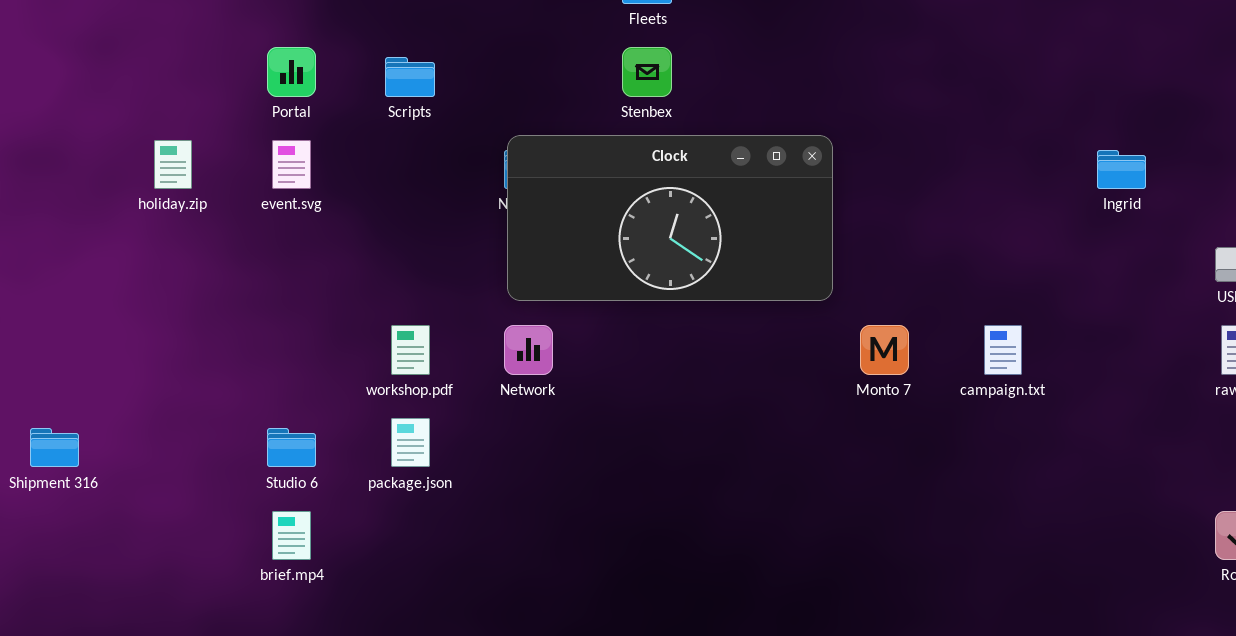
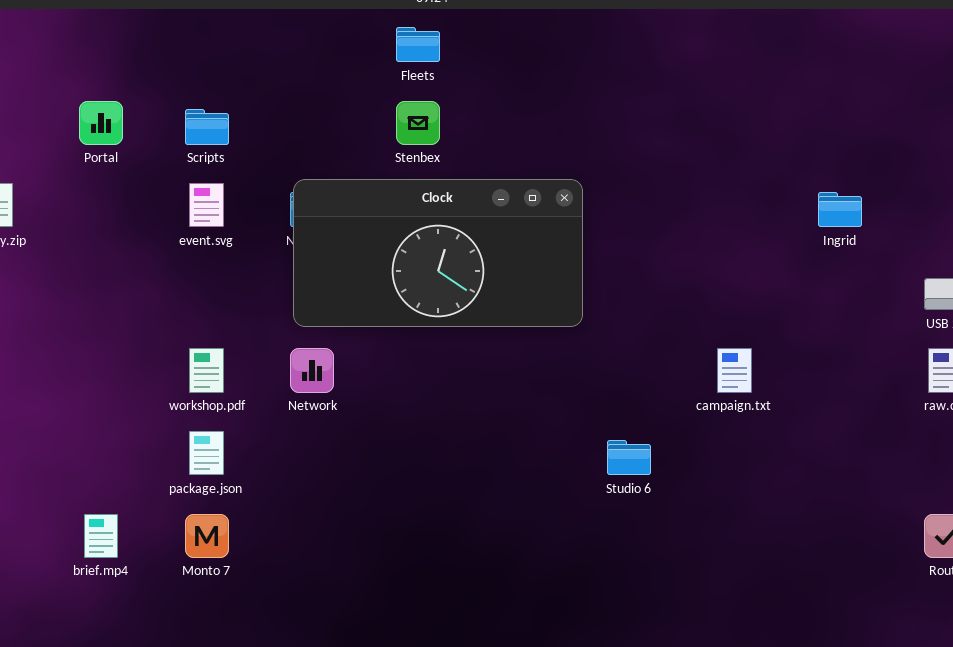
event.svg: [272,140,311,189] -> [189,183,224,227], moved
Monto 7: [860,325,909,375] -> [185,514,229,558], moved
Studio 6: [267,428,316,467] -> [607,440,651,475], moved

